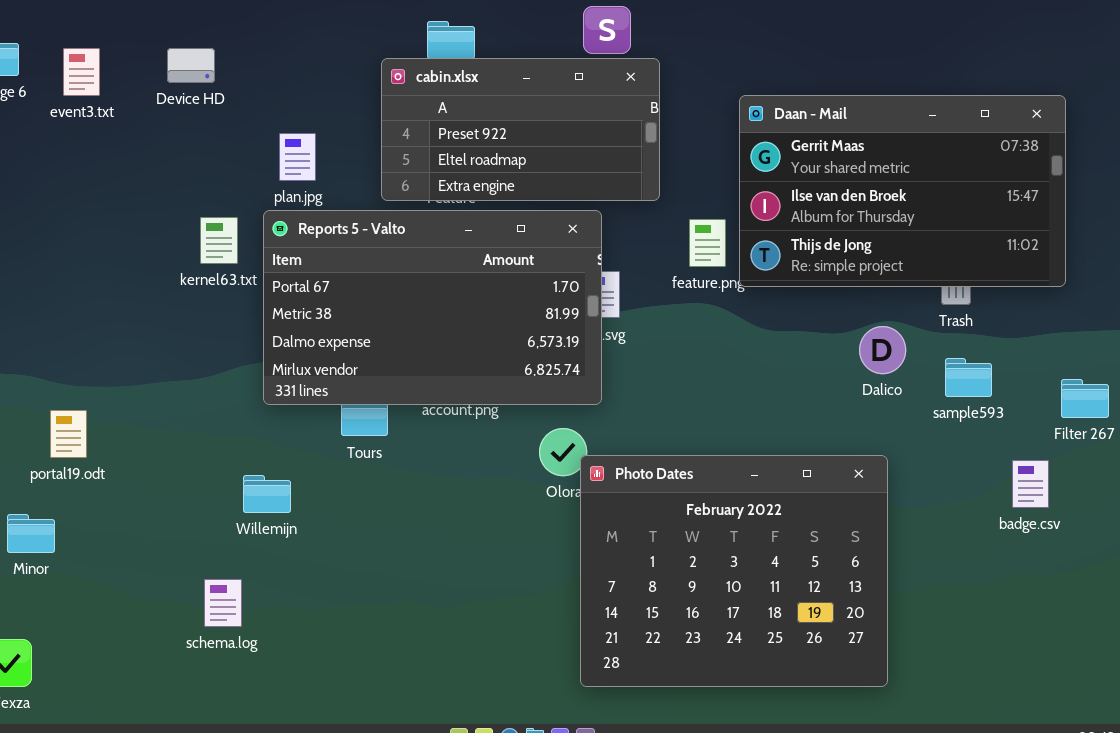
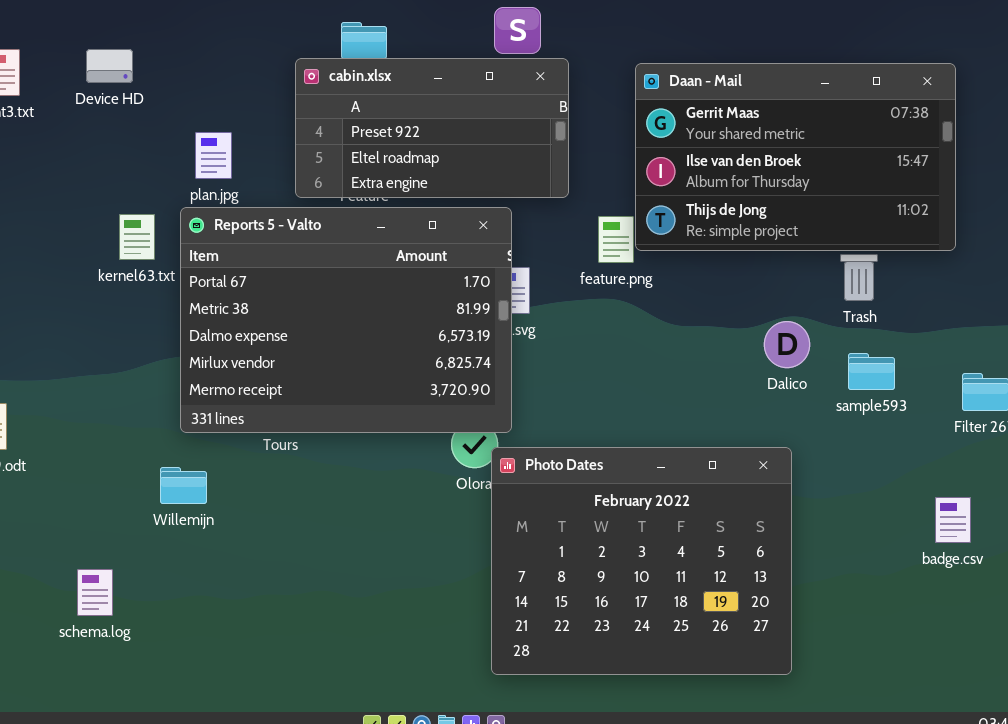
Daan - Mail: [739,95,1066,287] -> [635,63,956,251], moved
Reports 5 - Valto: [263,210,602,405] -> [180,207,512,433], resized
badge.csv: [1012,460,1049,508] -> [935,497,971,543], moved
schema.log: [204,579,242,627] -> [77,569,113,616], moved

